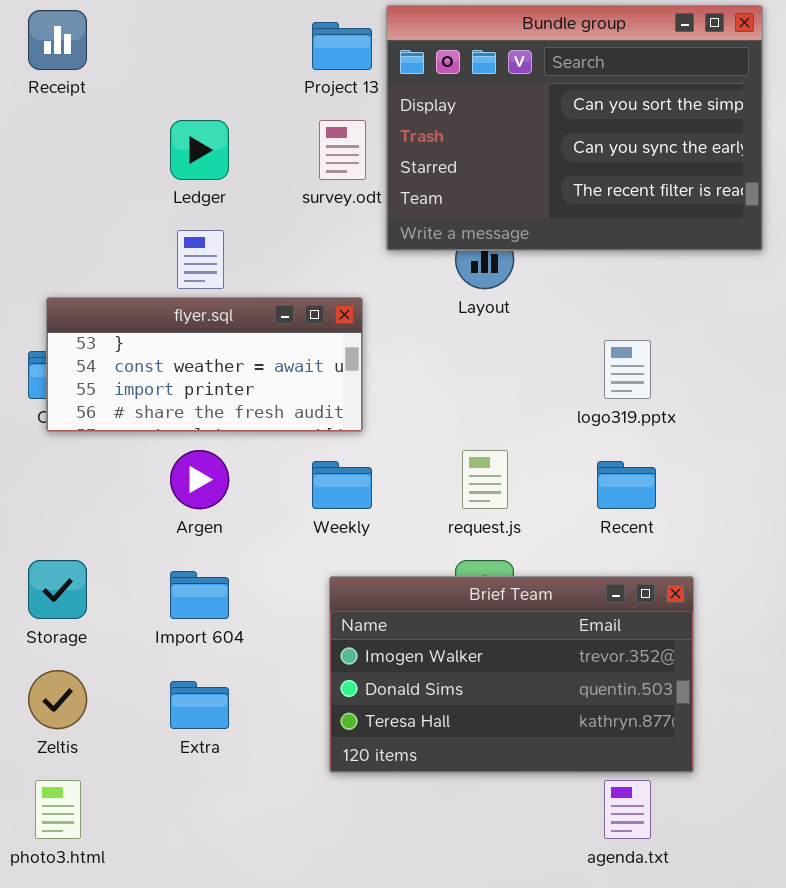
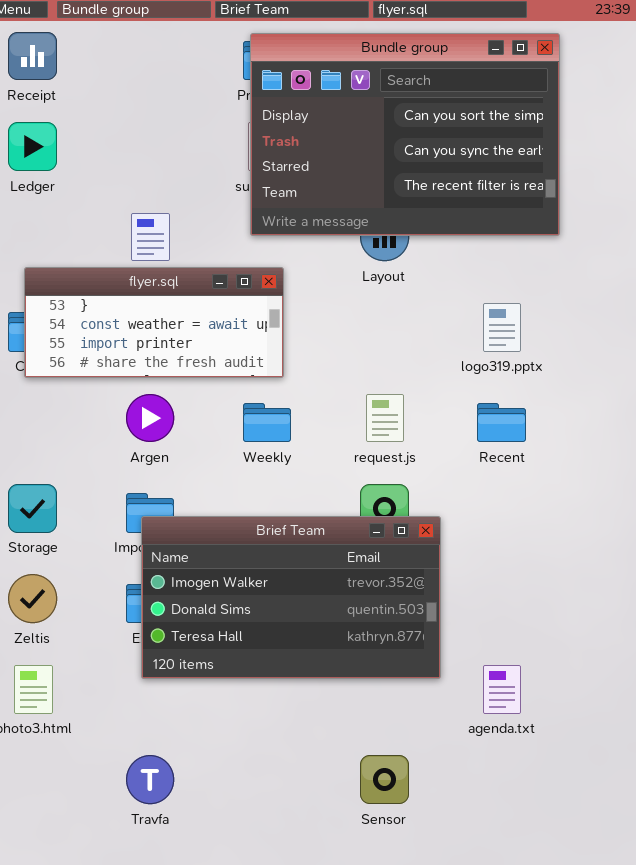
Bundle group: [386,5,763,251] -> [250,33,560,236], moved
Ledger: [170,120,229,180] -> [8,122,57,171], moved
Brief Team: [329,576,694,773] -> [141,516,441,679], moved

